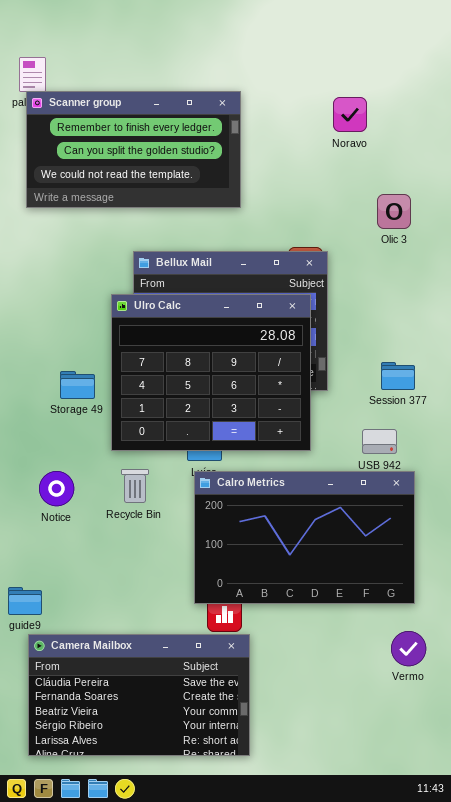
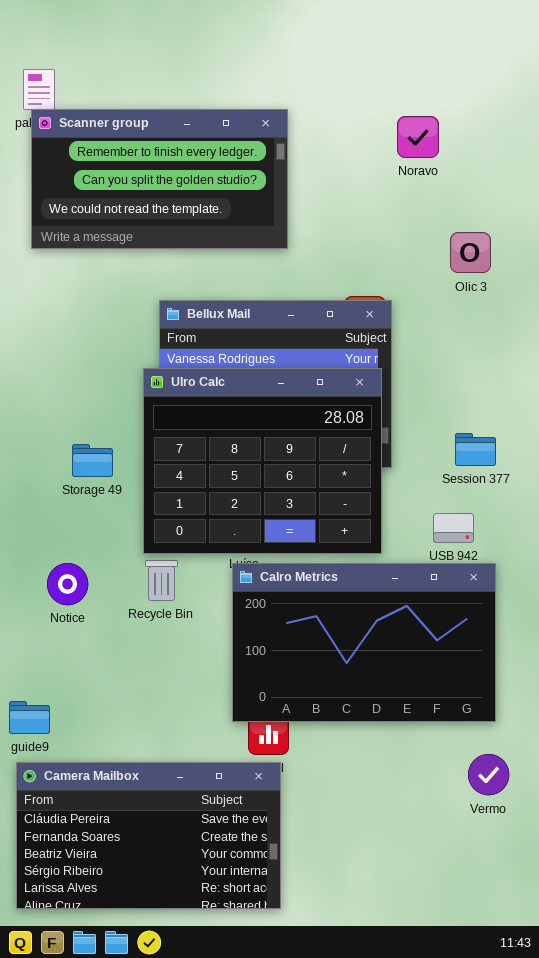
Ulro Calc: [111,294,311,451] -> [143,368,382,554], moved
Camera Mailbox: [28,634,250,756] -> [16,762,281,909], moved

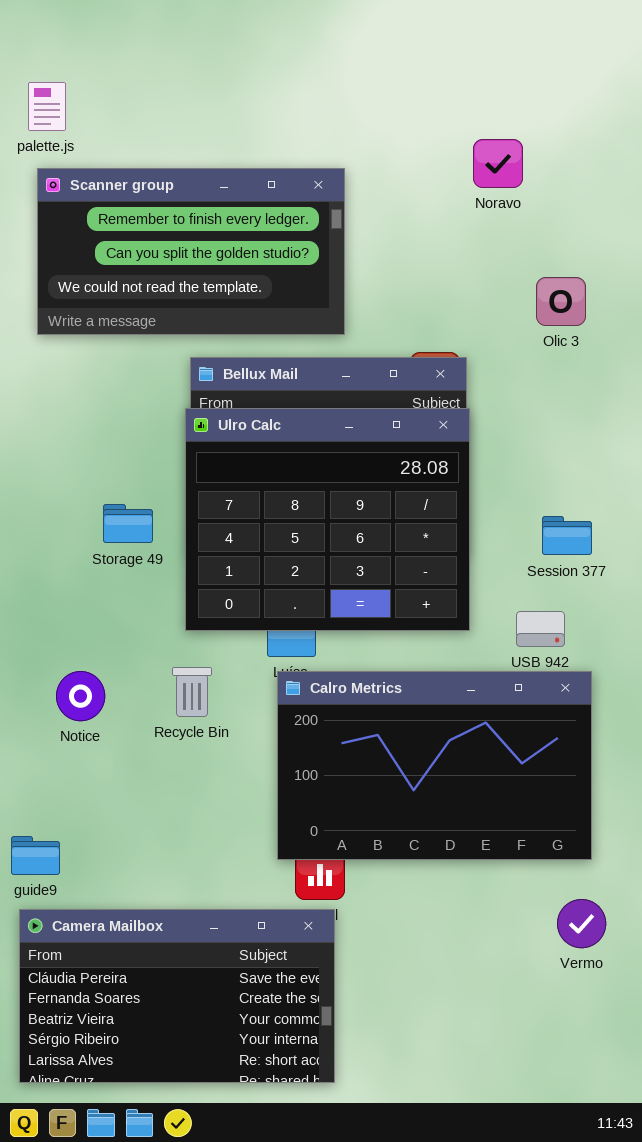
Scanner group: [31,109,288,249] -> [37,168,345,335], moved
Ulro Calc: [143,368,382,554] -> [185,408,470,631], moved
Storage 49: [72,444,113,477] -> [103,504,153,543], moved

